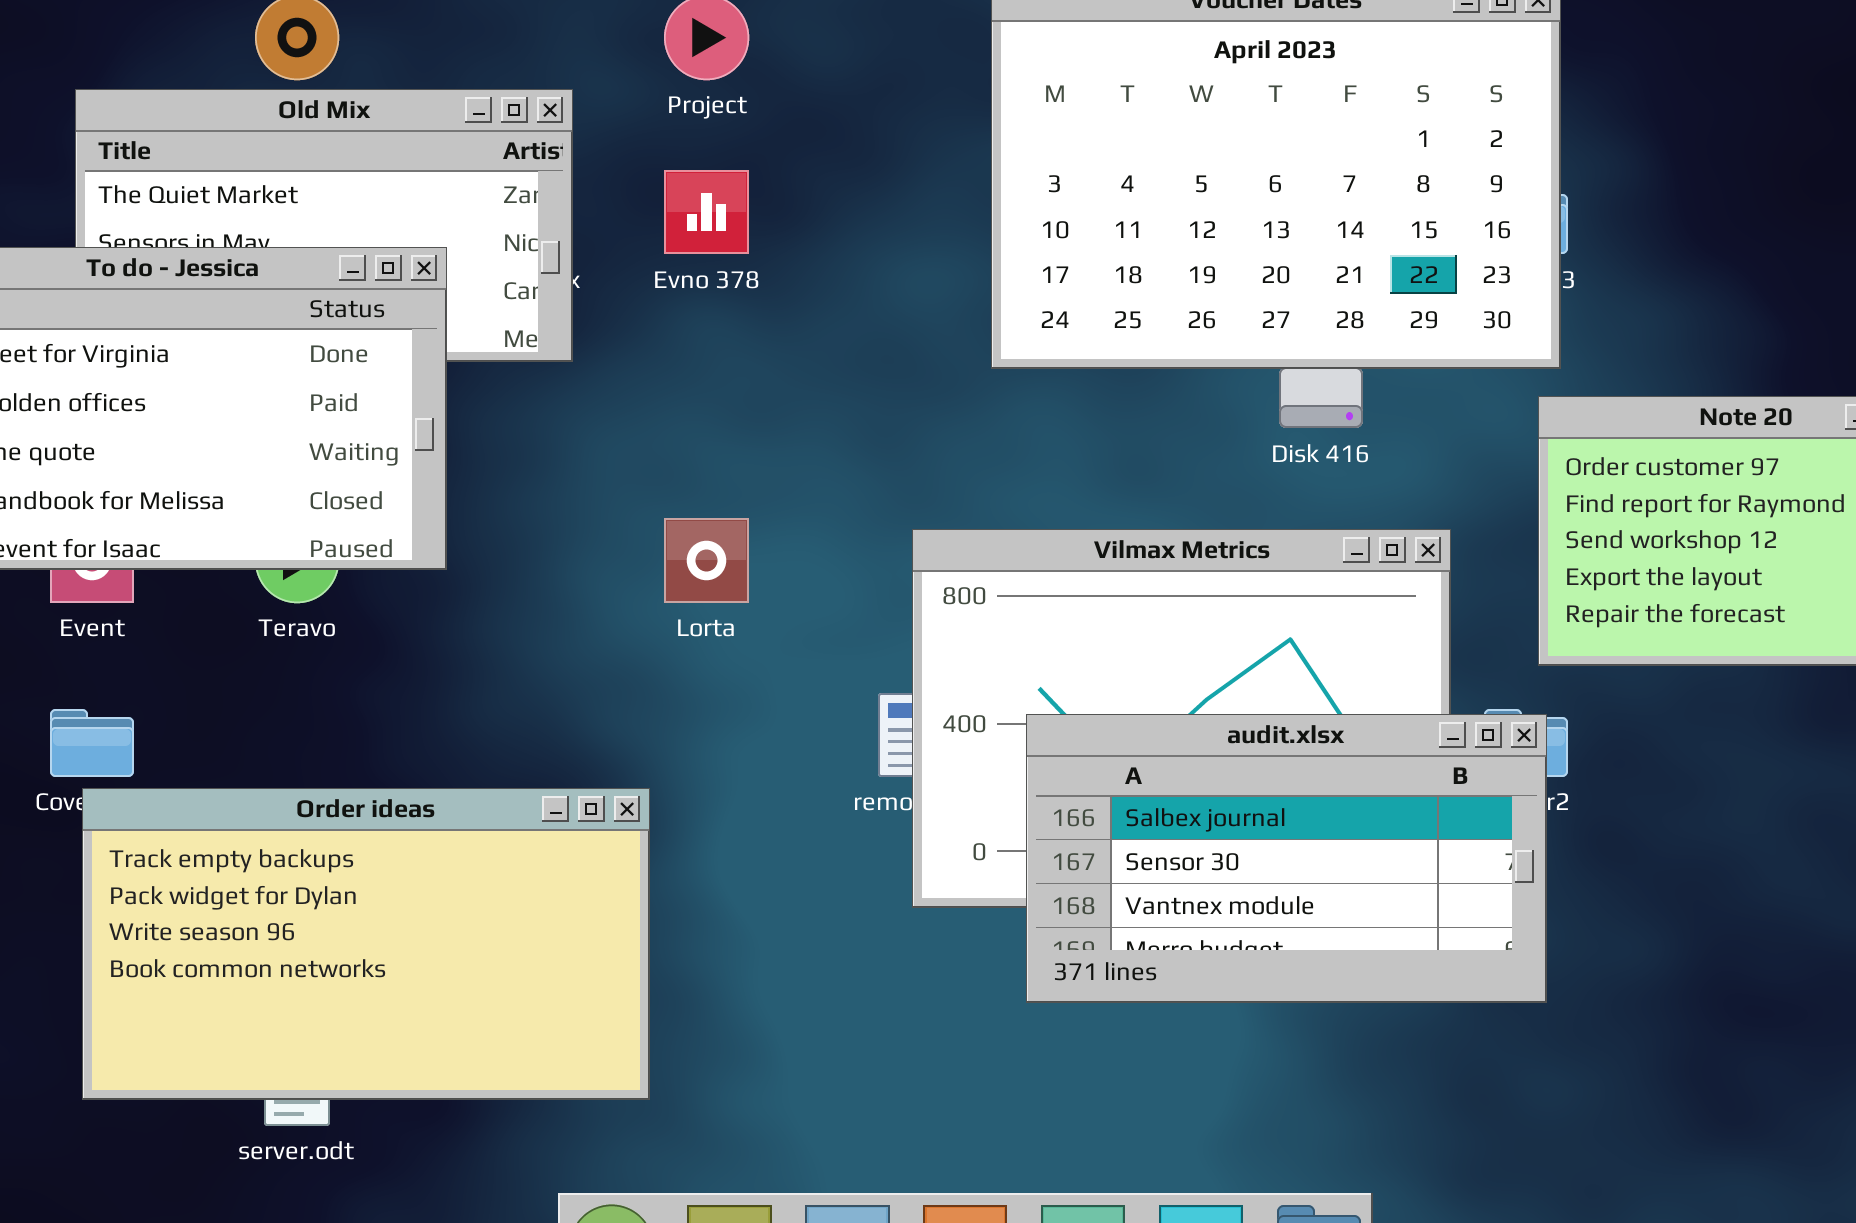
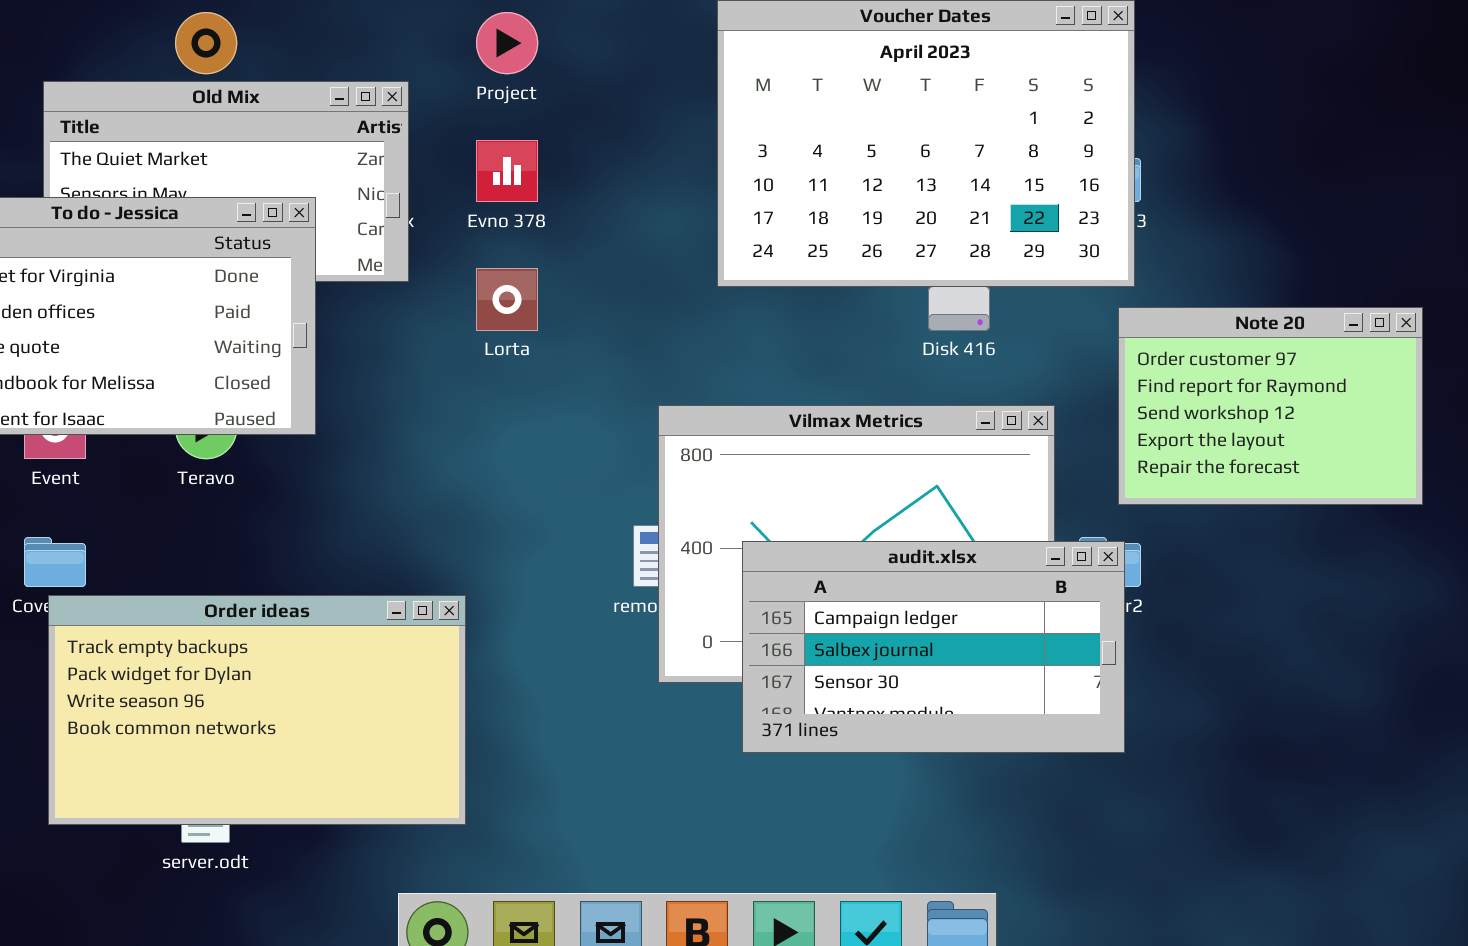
Lorta: [664,518,749,603] -> [476,268,538,331], moved
audit.xlsx: [1026,714,1547,1003] -> [742,541,1125,753], scrolled up 1 row

